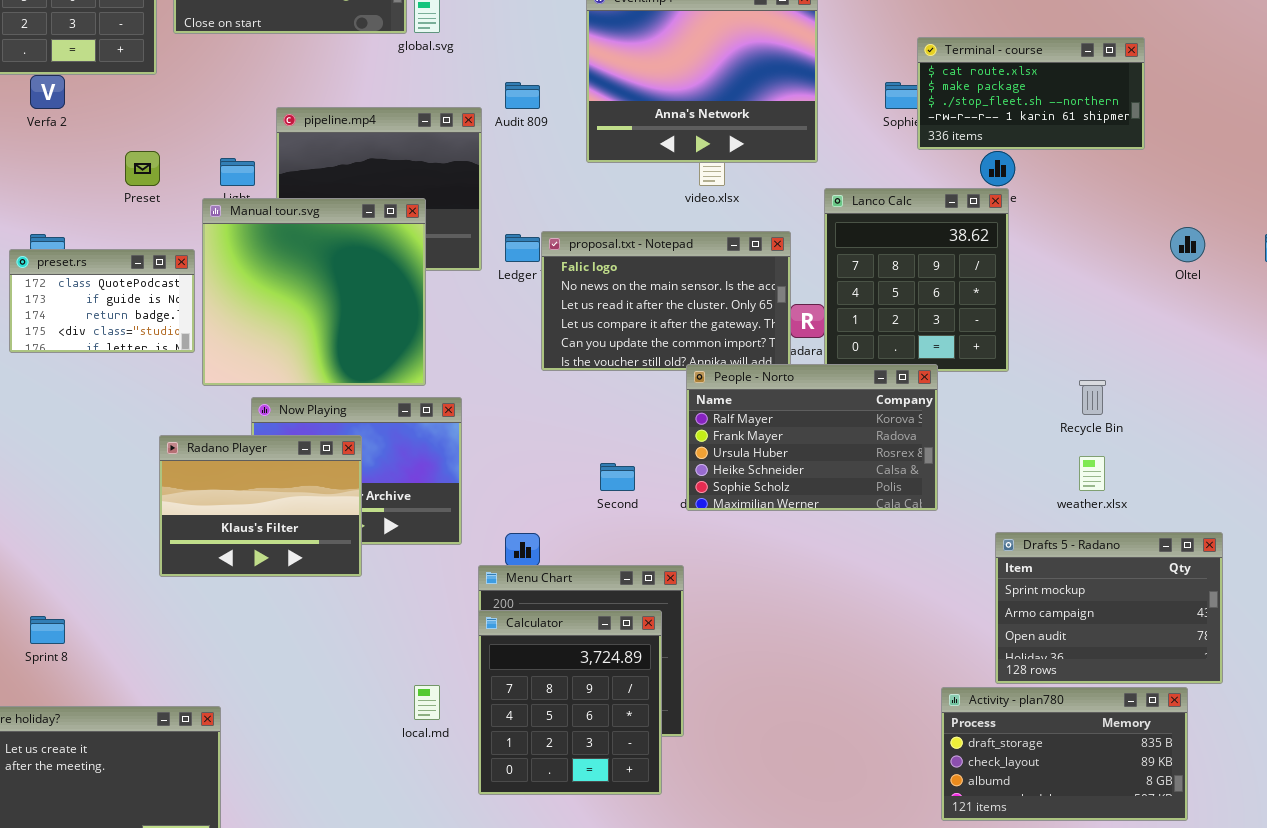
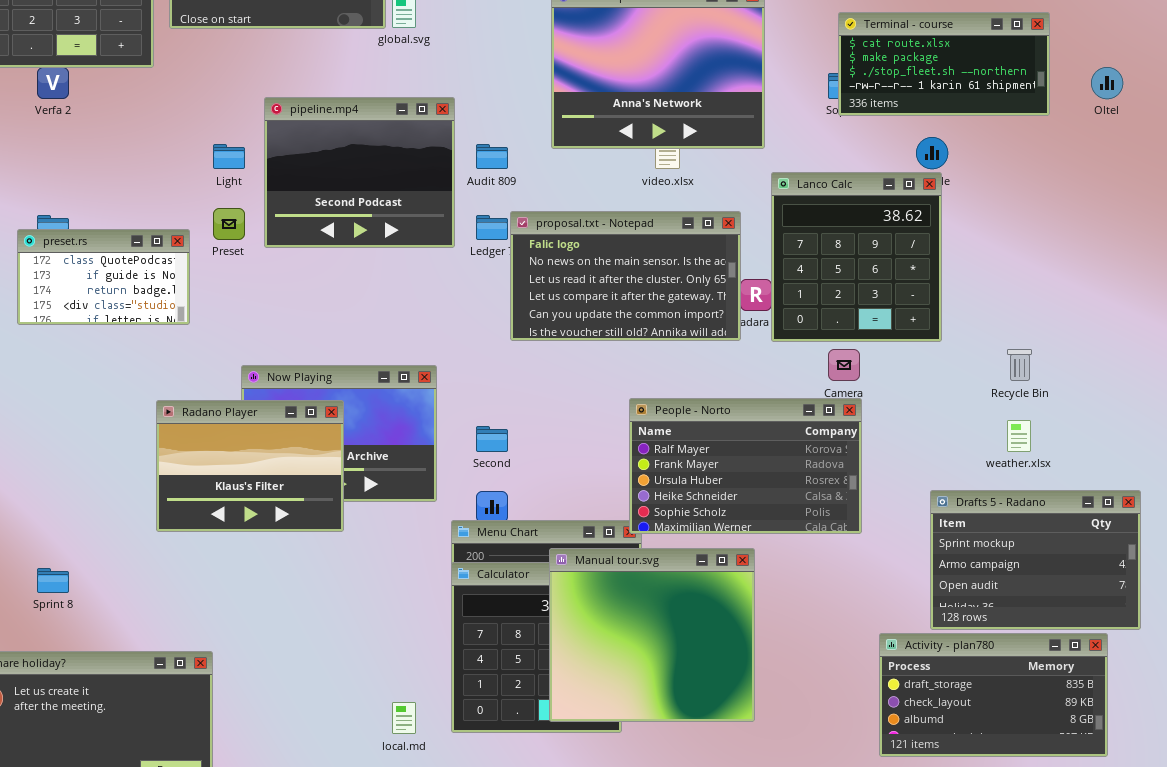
Terminal - course: [917,37,1145,150] -> [838,12,1050,116], moved
Audit 809: [505,82,540,109] -> [476,144,508,169], moved
Preset: [125,151,160,186] -> [213,208,245,240], moved
Manual tour.svg: [202,198,426,386] -> [549,548,755,722], moved
Oltel: [1170,227,1205,262] -> [1091,67,1123,99], moved
People - Norto: [686,364,938,511] -> [629,398,862,534], moved
Second: [600,463,635,491] -> [476,426,508,452], moved
local.md: [414,685,440,720] -> [392,702,416,734], moved

